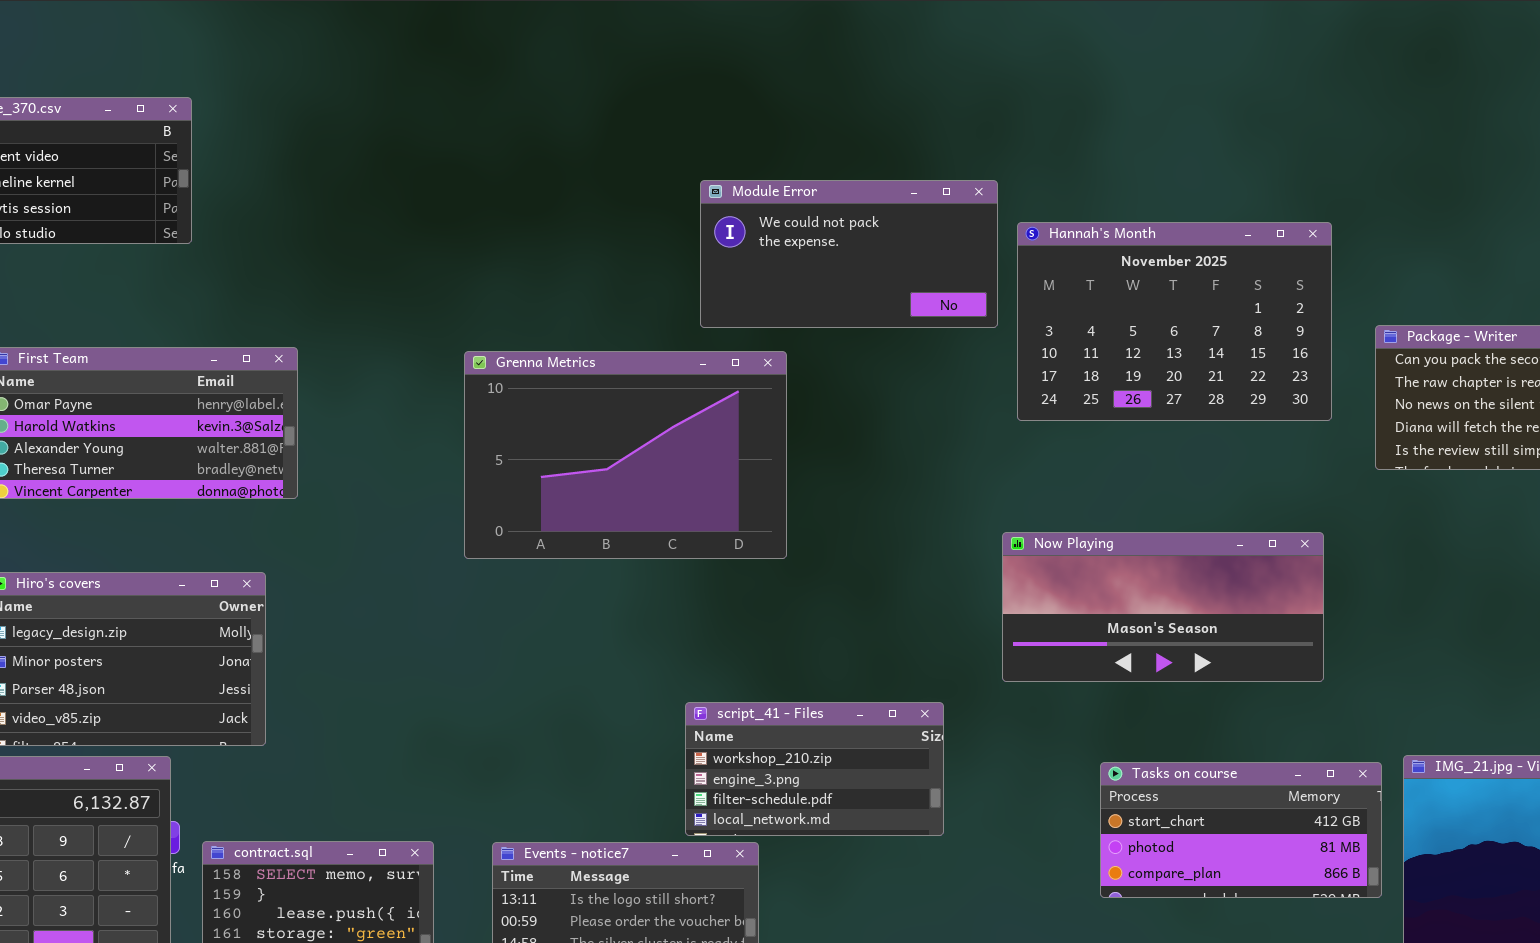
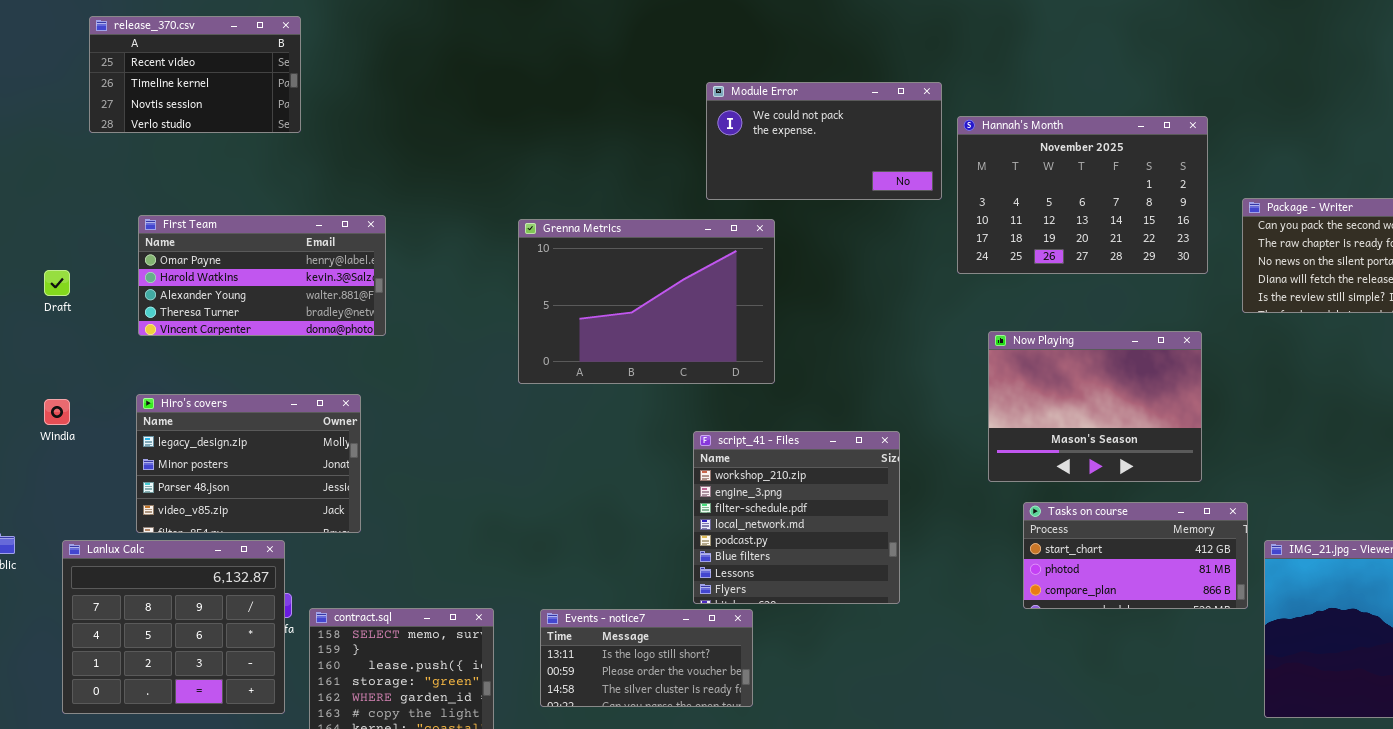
Now Playing: [1002,532,1324,682] -> [988,331,1202,482], resized
script_41 - Files: [685,702,944,836] -> [693,431,900,604], resized
Tasks on course: [1100,762,1382,898] -> [1023,502,1248,609], moved

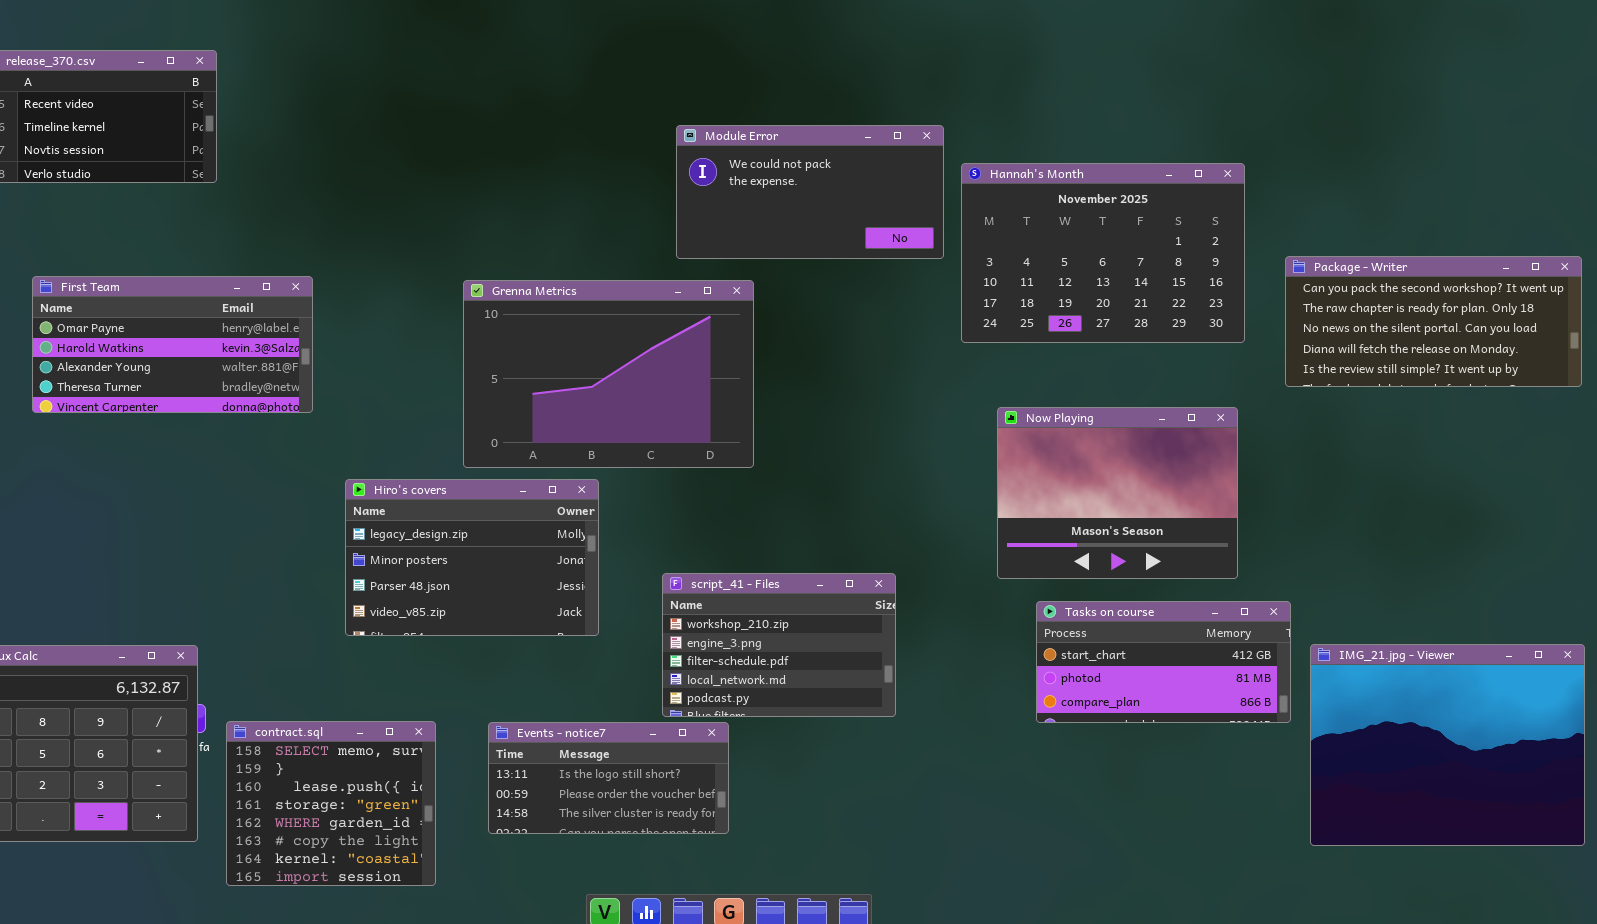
Hiro's covers: [136,394,361,533] -> [345,479,599,636], moved
script_41 - Files: [693,431,900,604] -> [662,573,896,717], resized

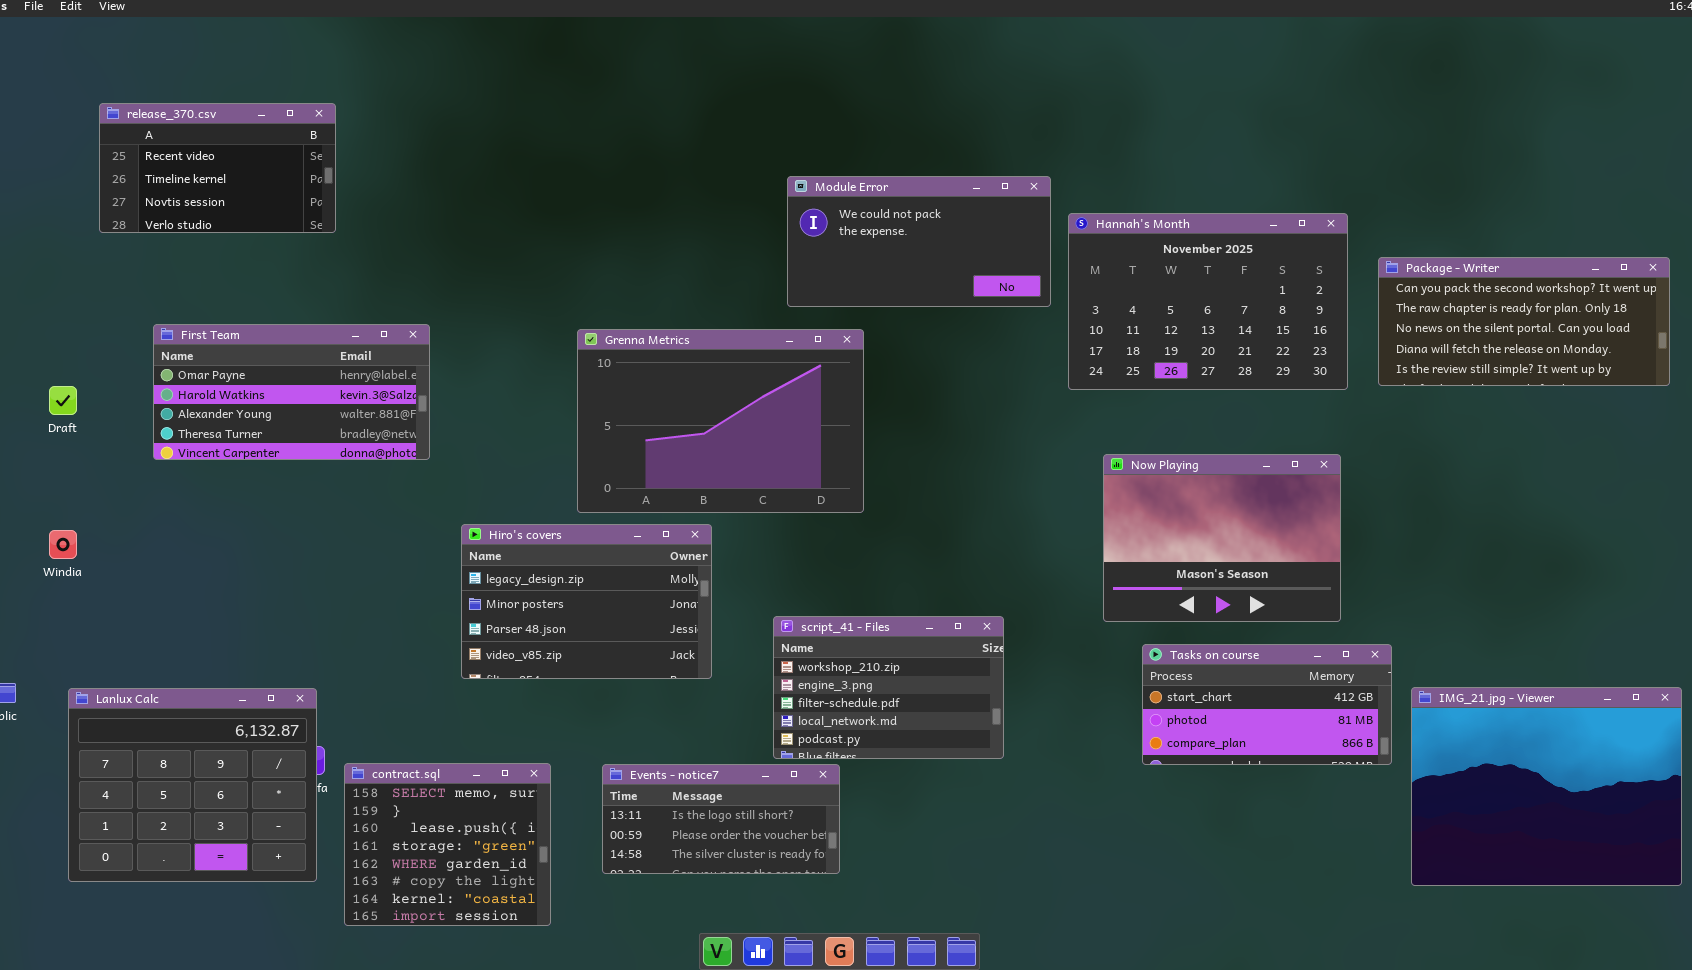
Package - Writer: [1285,256,1582,387] -> [1378,257,1670,386], moved

